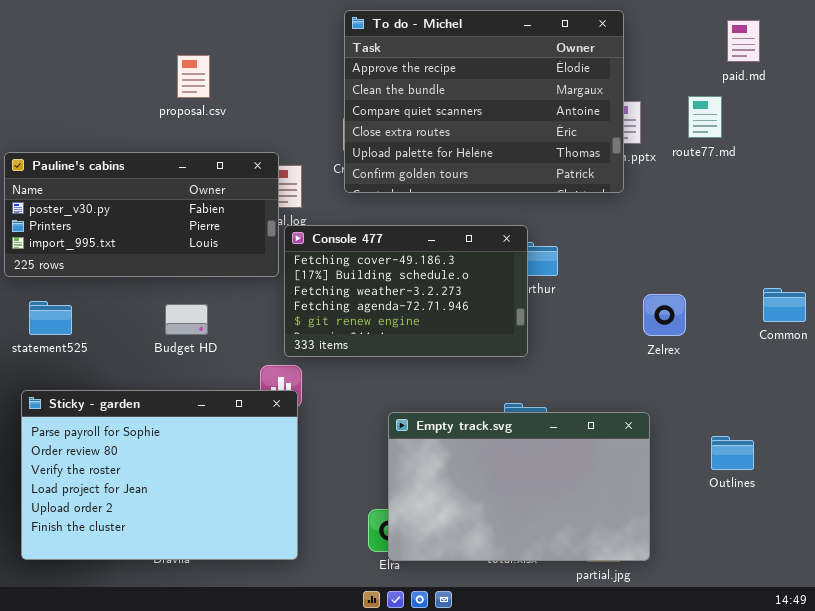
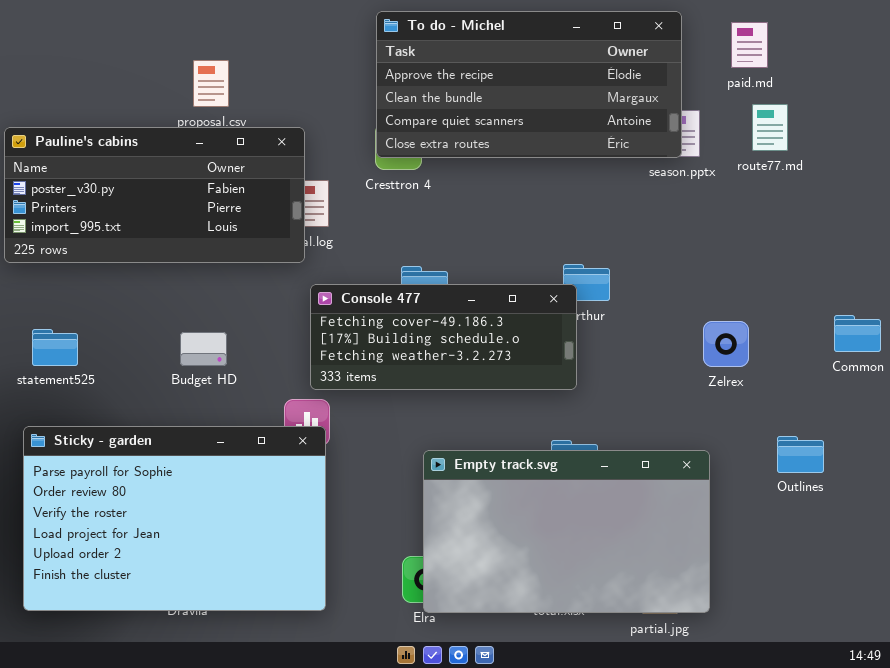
To do - Michel: [344,10,624,193] -> [376,11,682,158], resized
paid.md: [727,20,760,62] -> [731,22,768,68], moved
Pauline's cabins: [4,152,279,277] -> [4,127,305,263], moved
Console 477: [284,225,528,357] -> [310,284,577,390], resized
Outlines: [711,436,754,470] -> [777,436,824,473], moved

